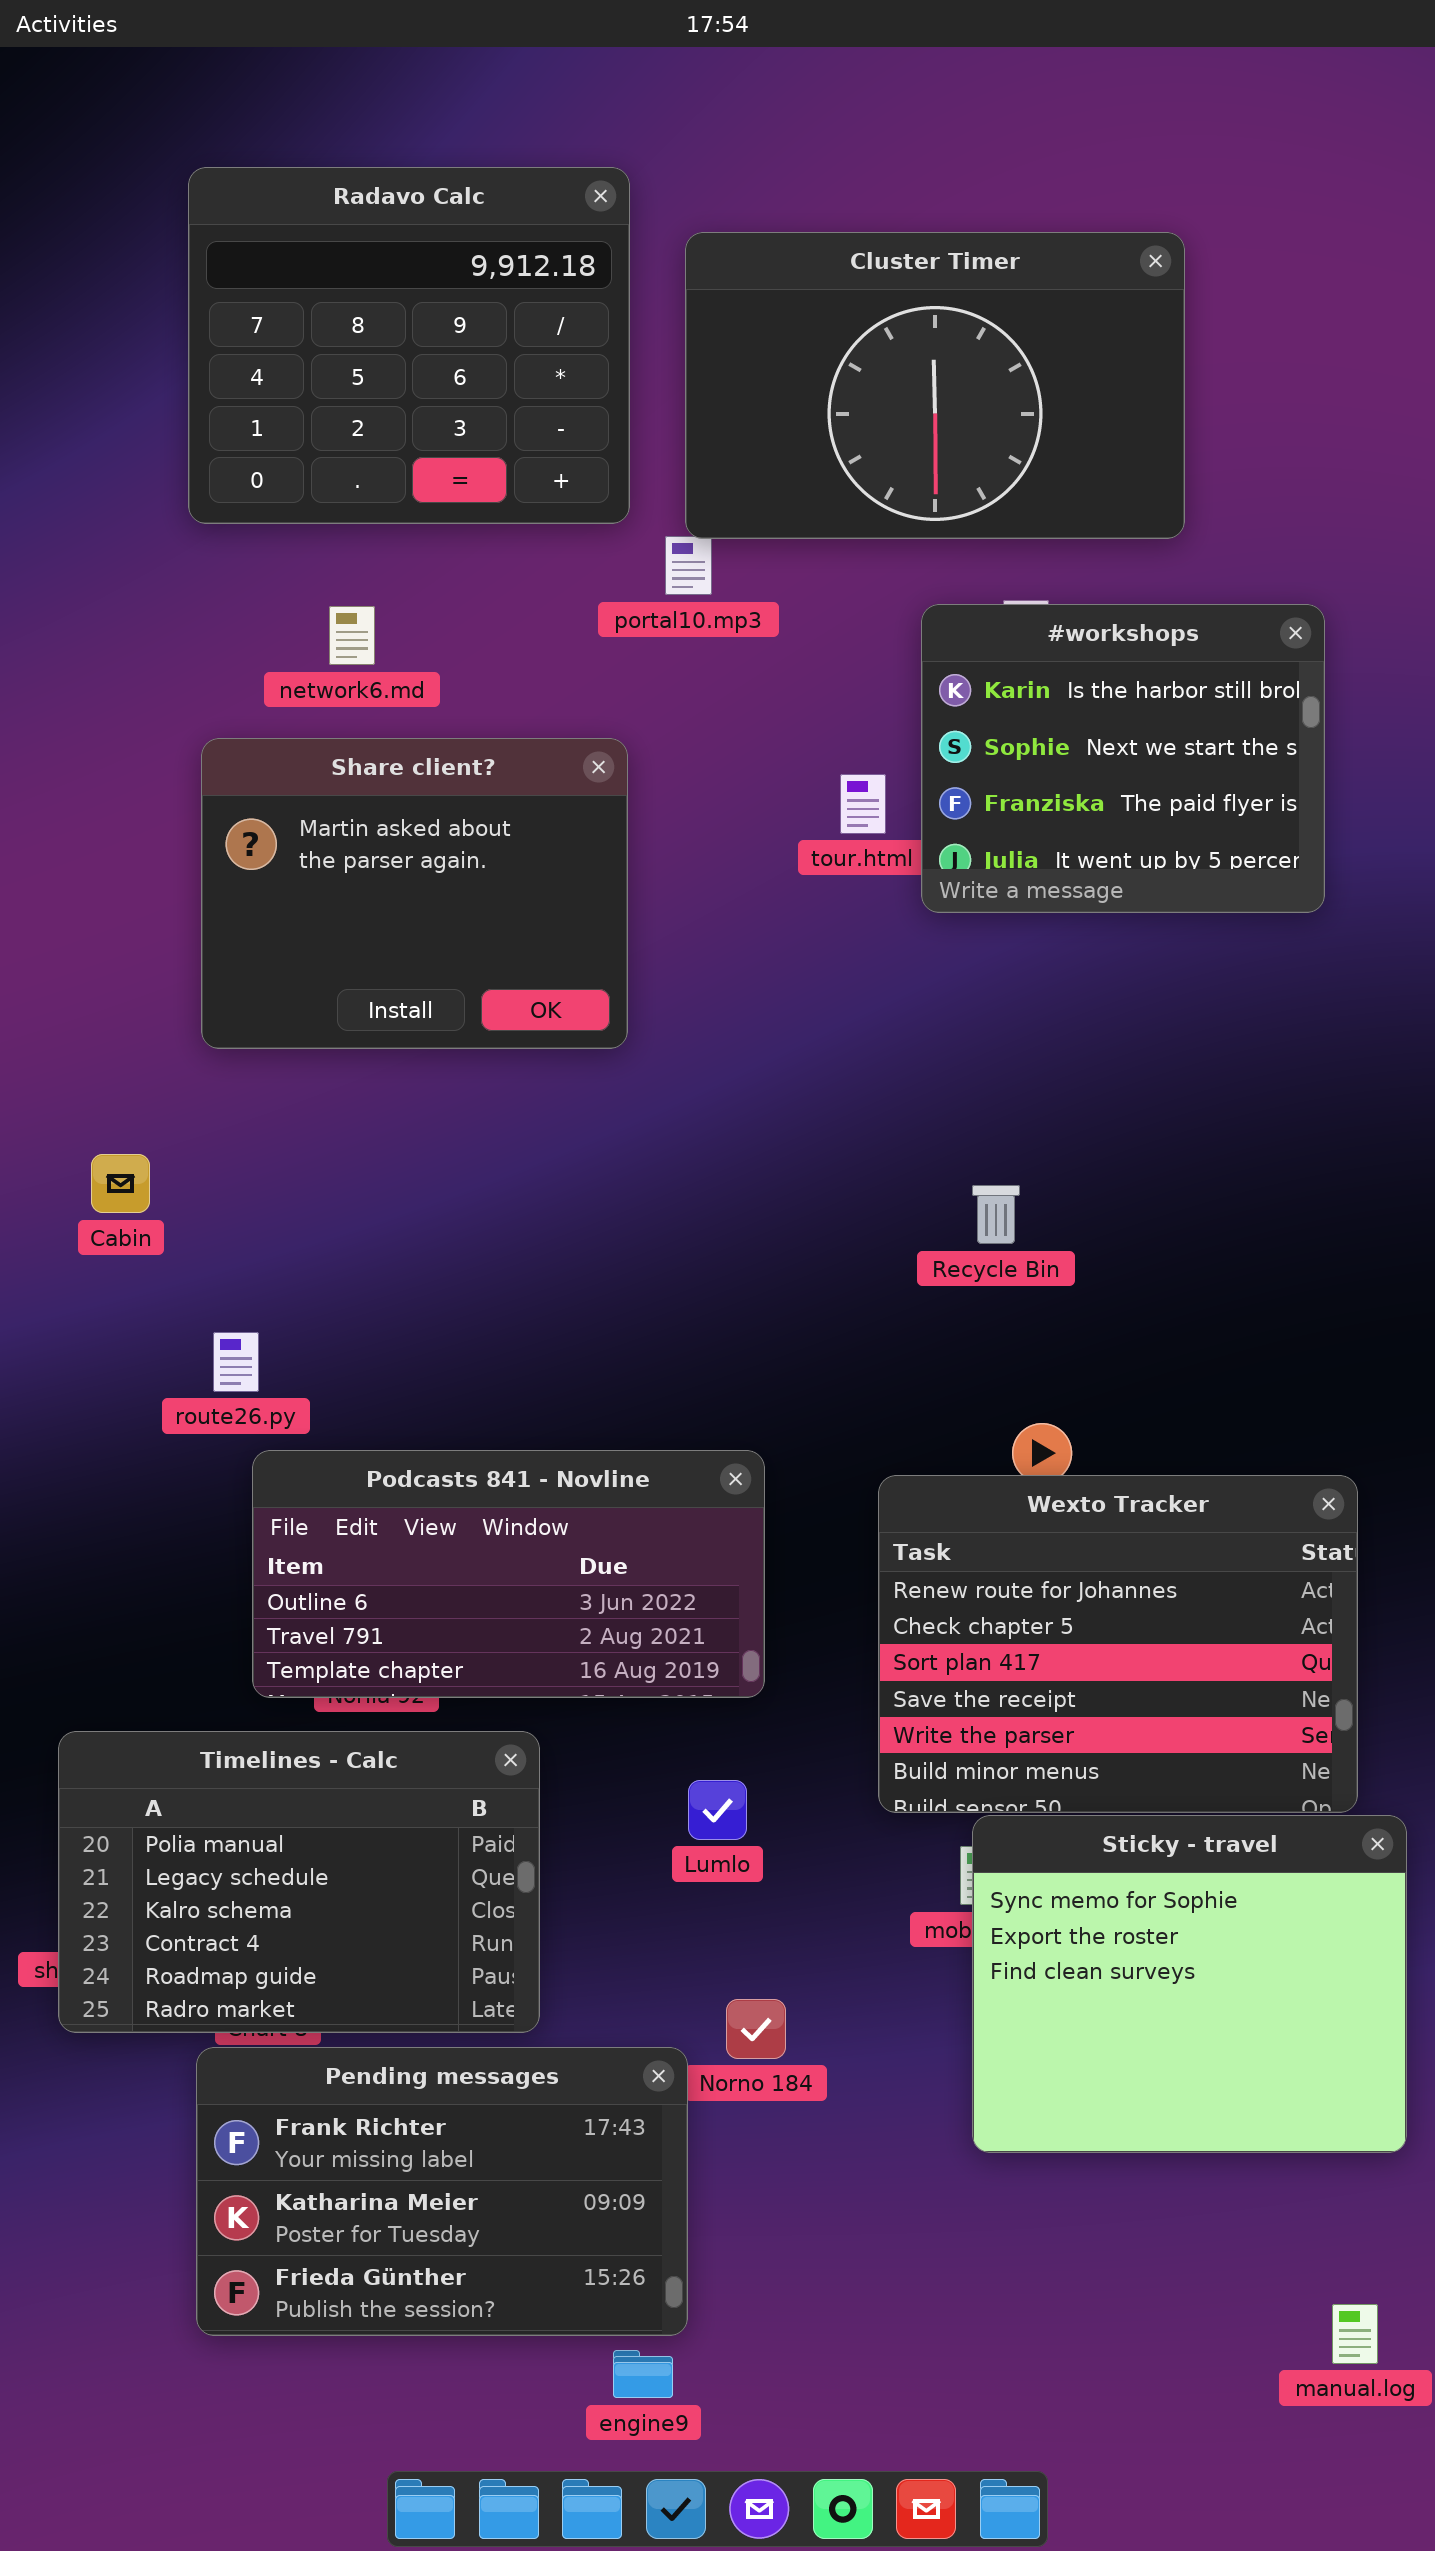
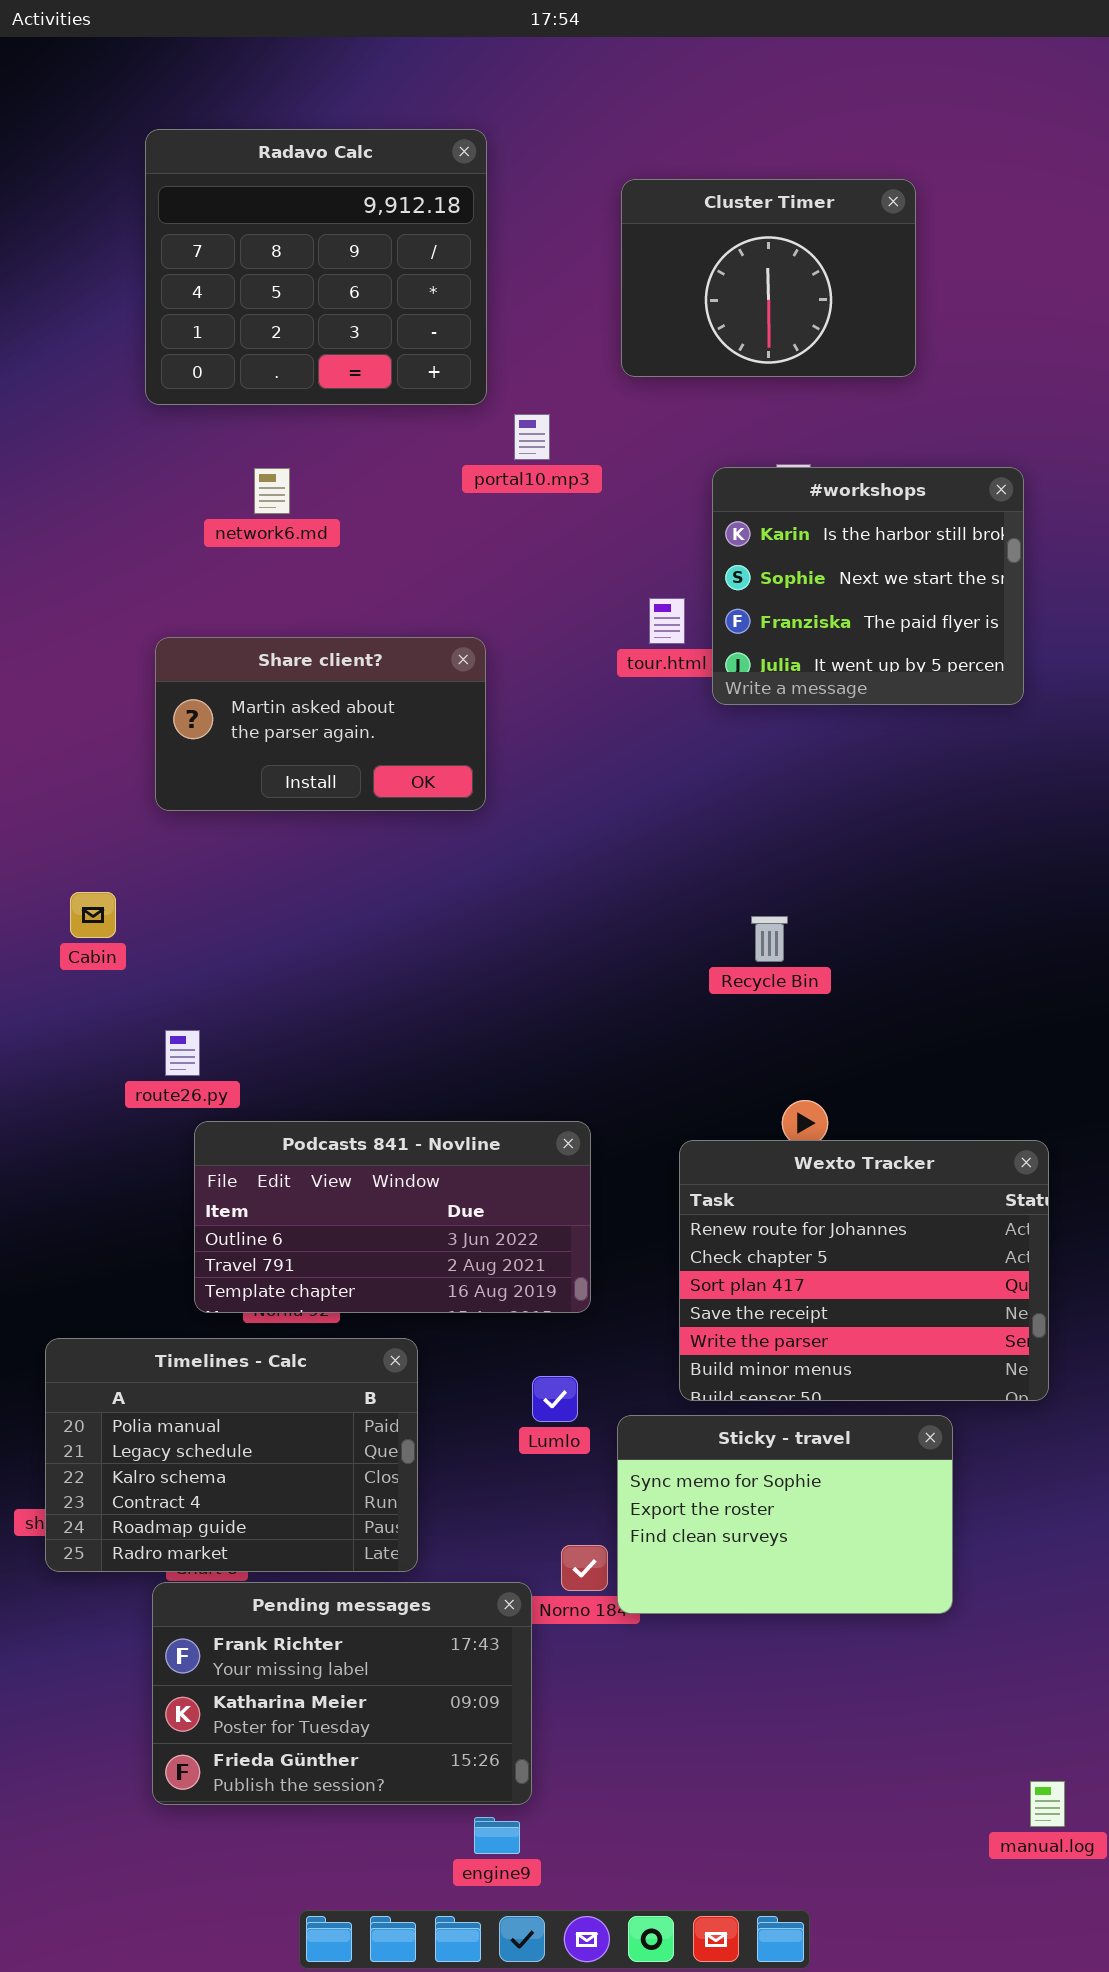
Cluster Timer: [685,232,1185,539] -> [621,179,916,377], resized
Share client?: [201,738,628,1049] -> [155,637,486,811], resized
Sticky - travel: [972,1815,1407,2153] -> [617,1415,953,1614], moved, resized

